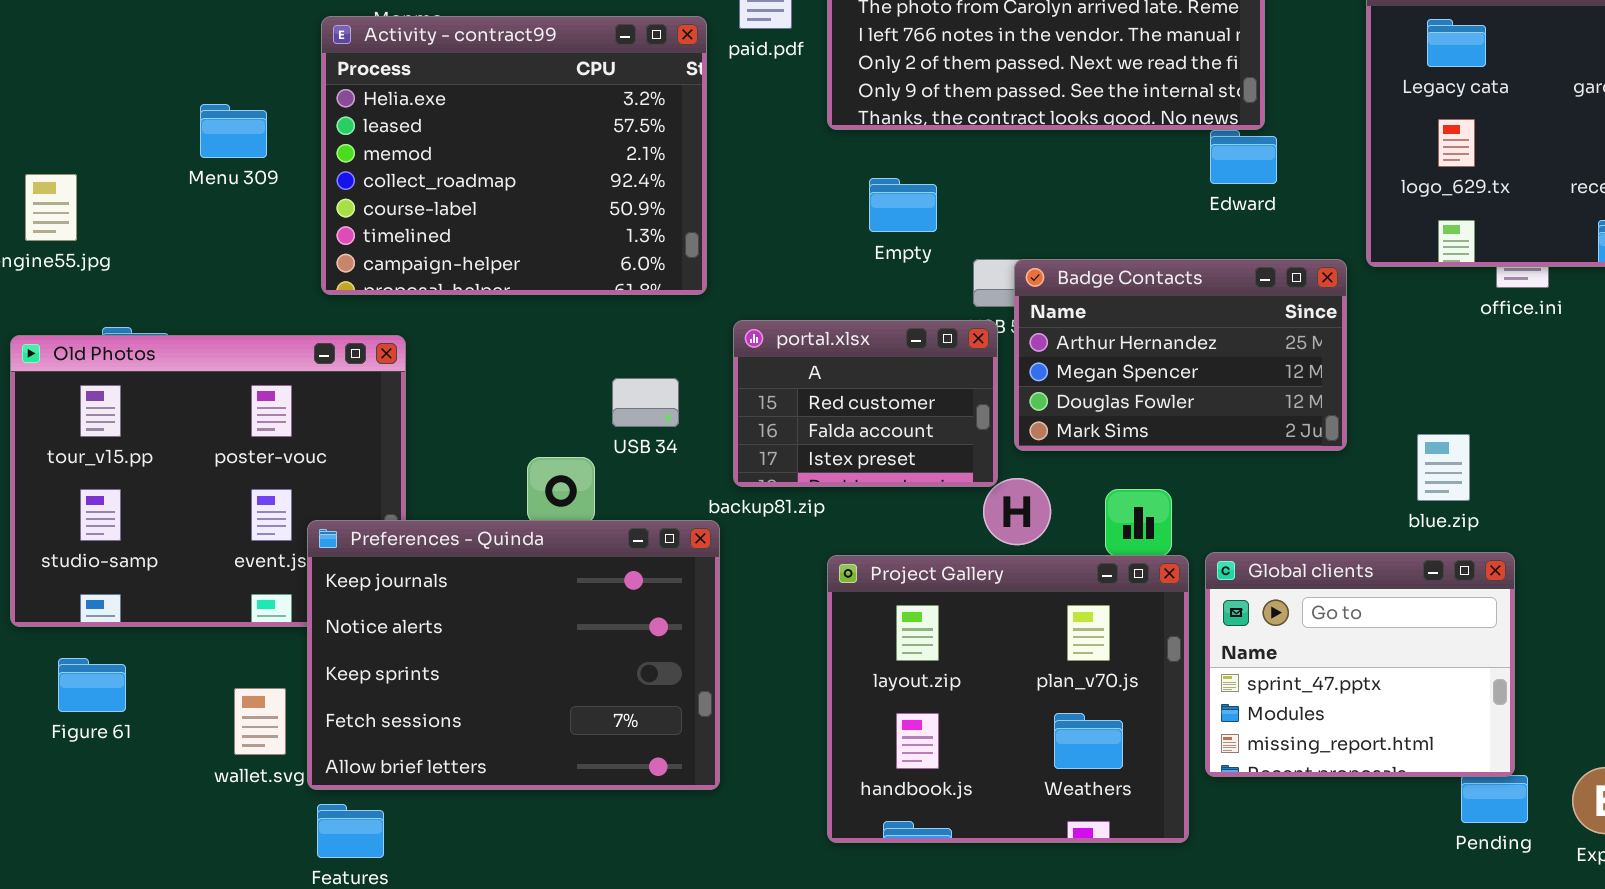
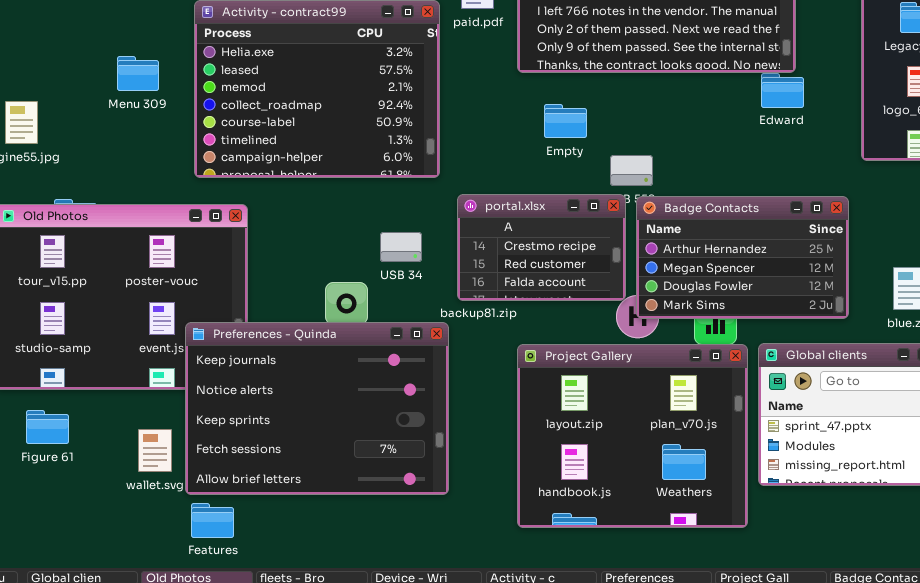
Badge Contacts: [1014,259,1347,451] -> [636,196,849,319], moved
portal.xlsx: [733,320,998,487] -> [457,194,626,301], scrolled up 1 row

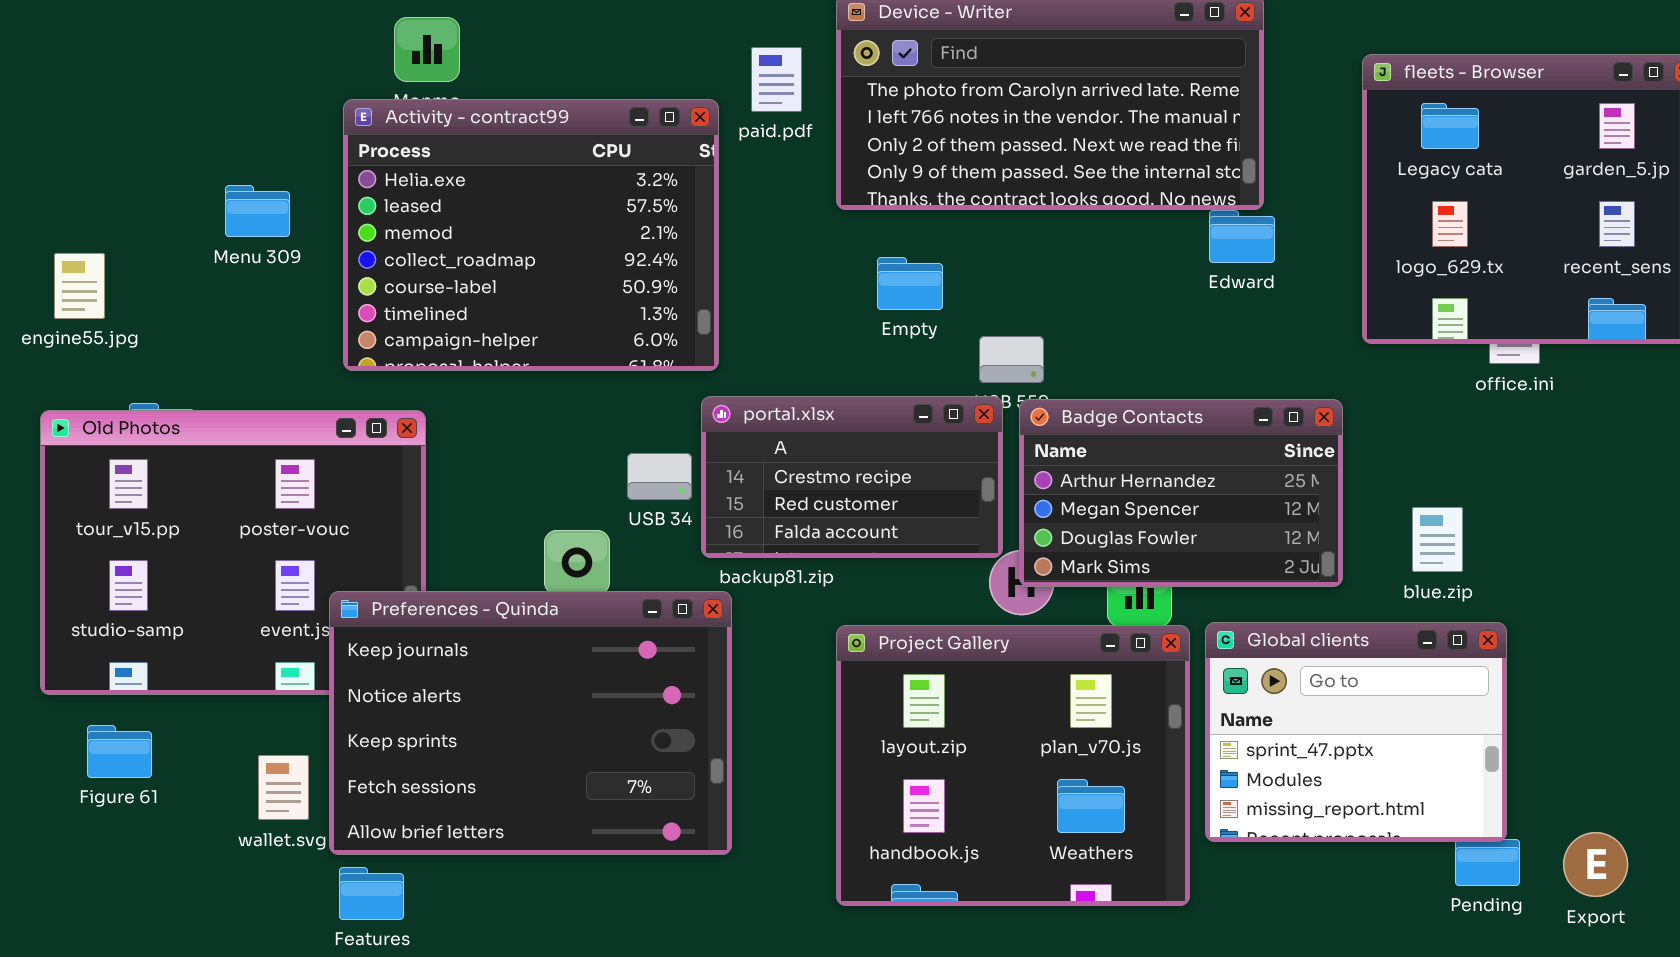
portal.xlsx: [457,194,626,301] -> [701,396,1003,558], resized

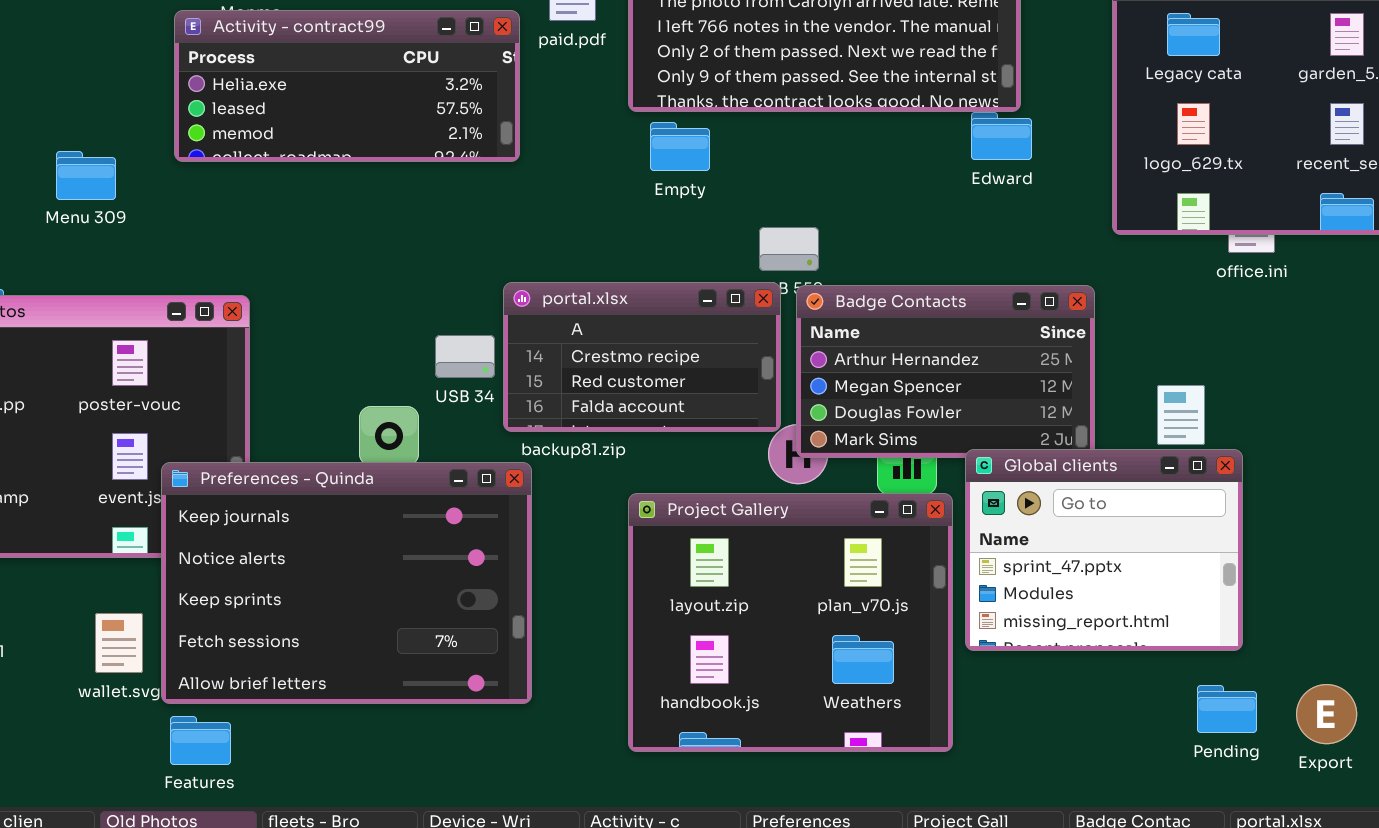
Activity - contract99: [343,99,719,371] -> [174,10,520,162], resized
Menu 309: [225,185,290,237] -> [56,151,116,200], moved
Empty: [877,257,943,310] -> [650,122,710,171], moved
Global clients: [1205,622,1507,842] -> [965,449,1243,651], moved

